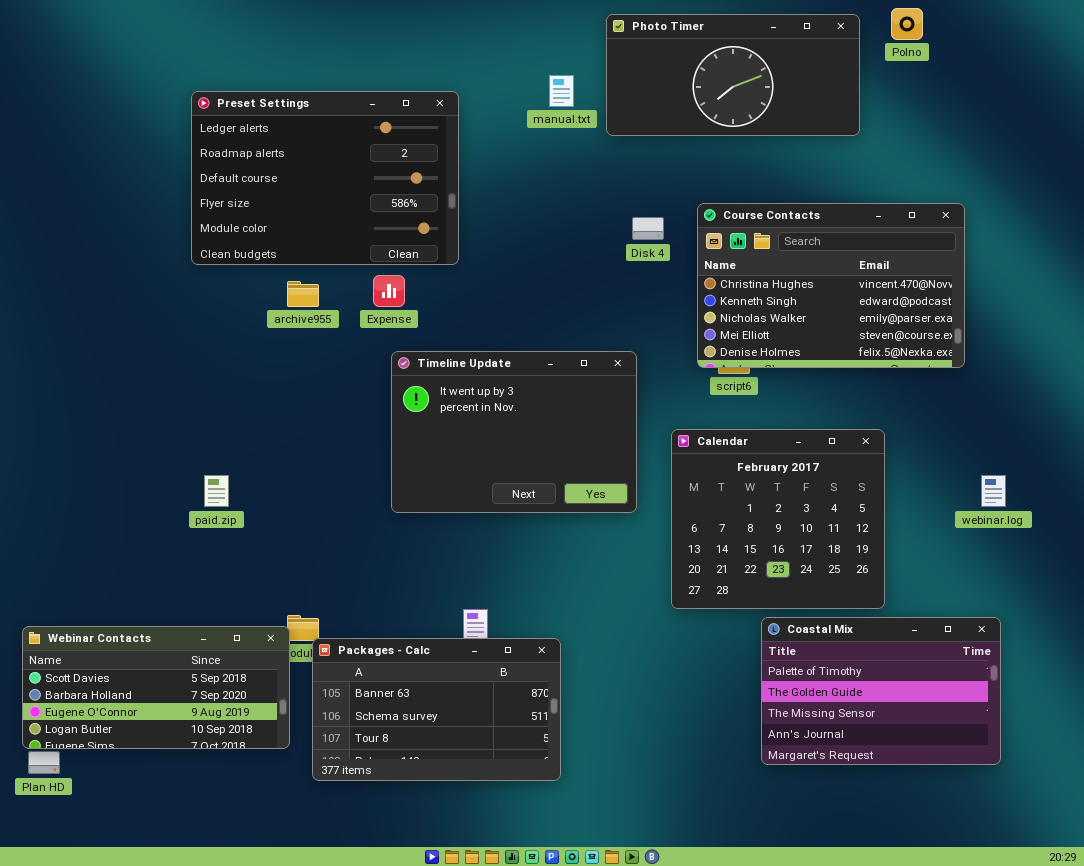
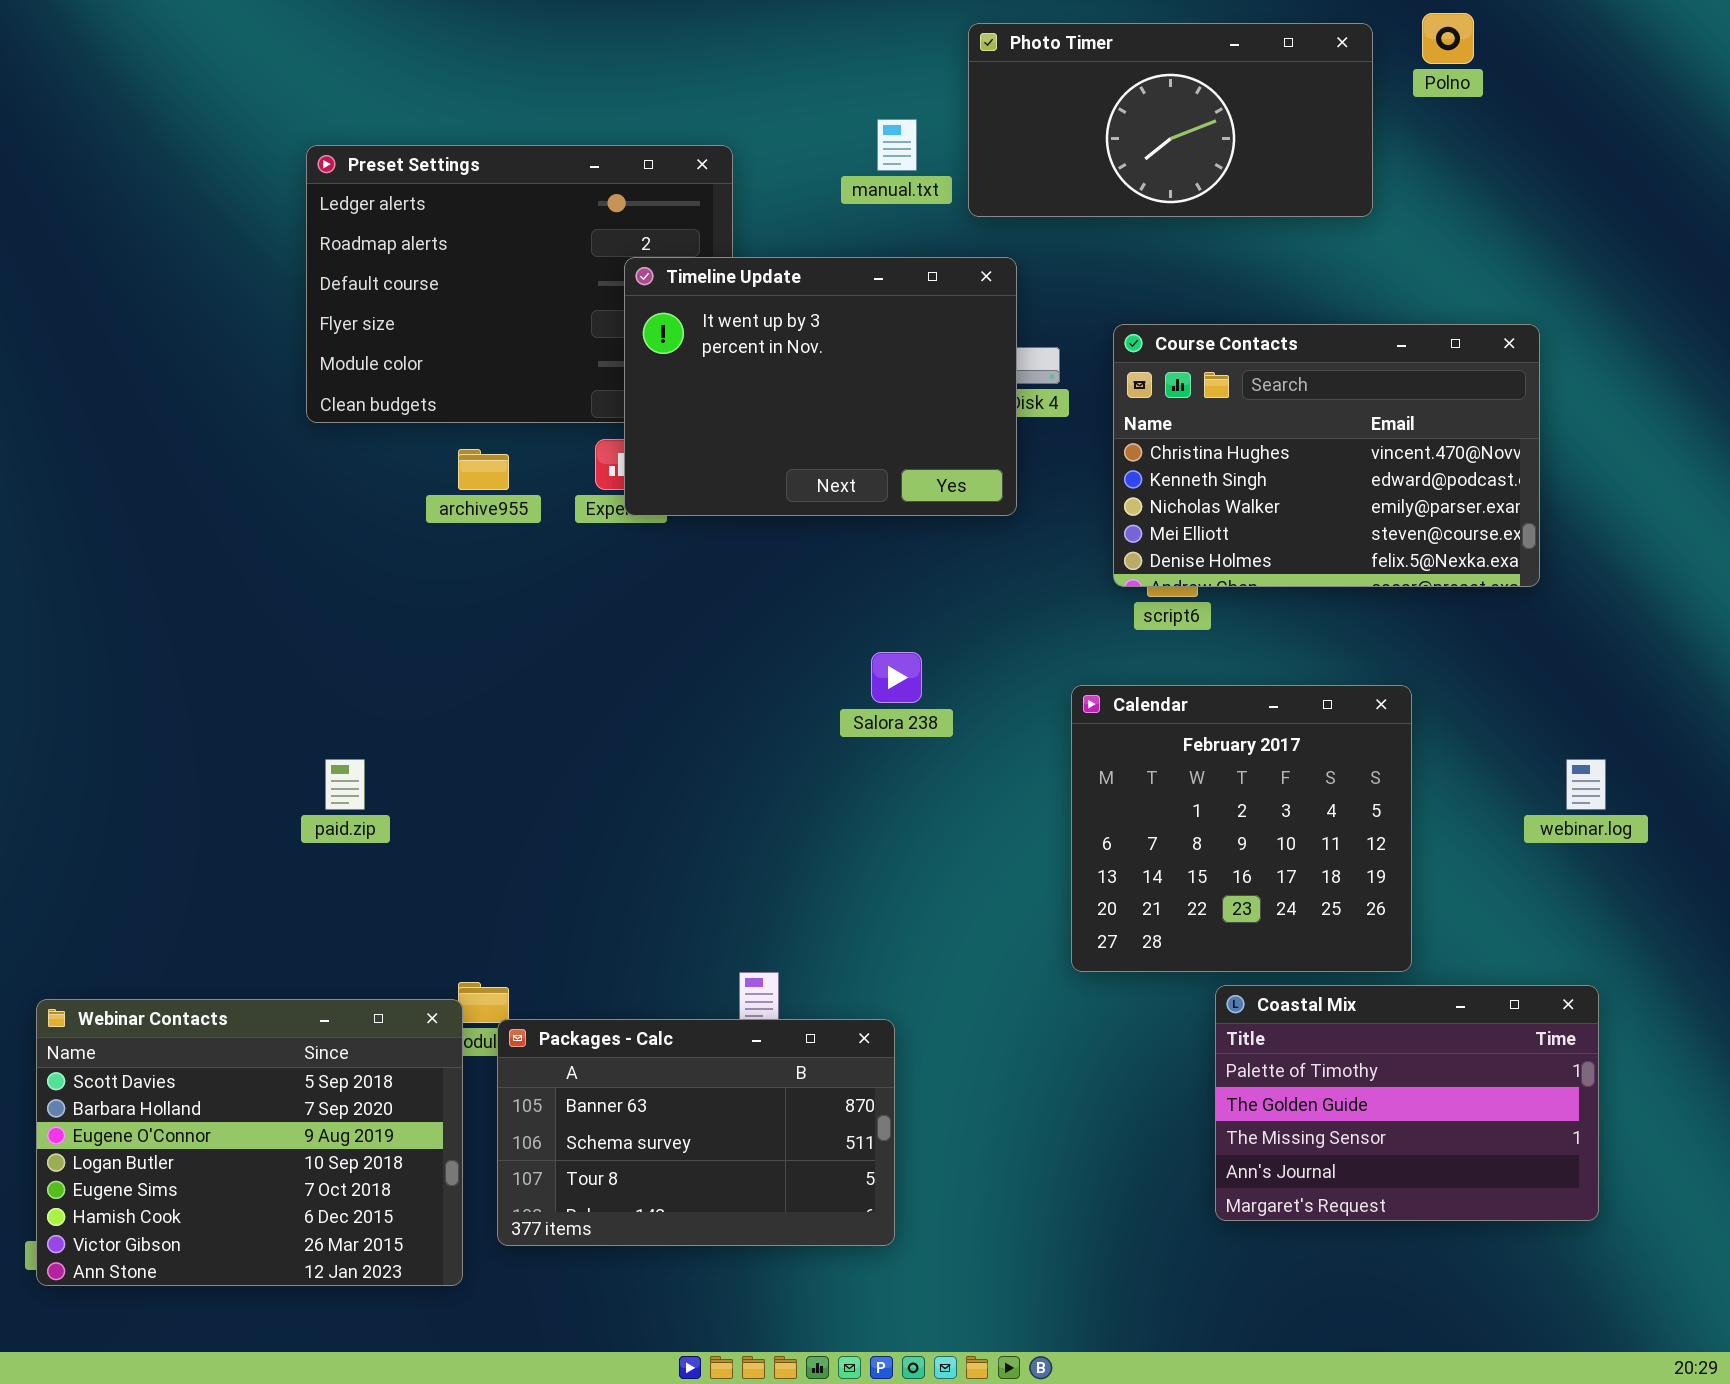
Timeline Update: [391,351,637,513] -> [624,257,1017,516], moved
Webinar Contacts: [22,626,290,749] -> [36,999,463,1286], resized

